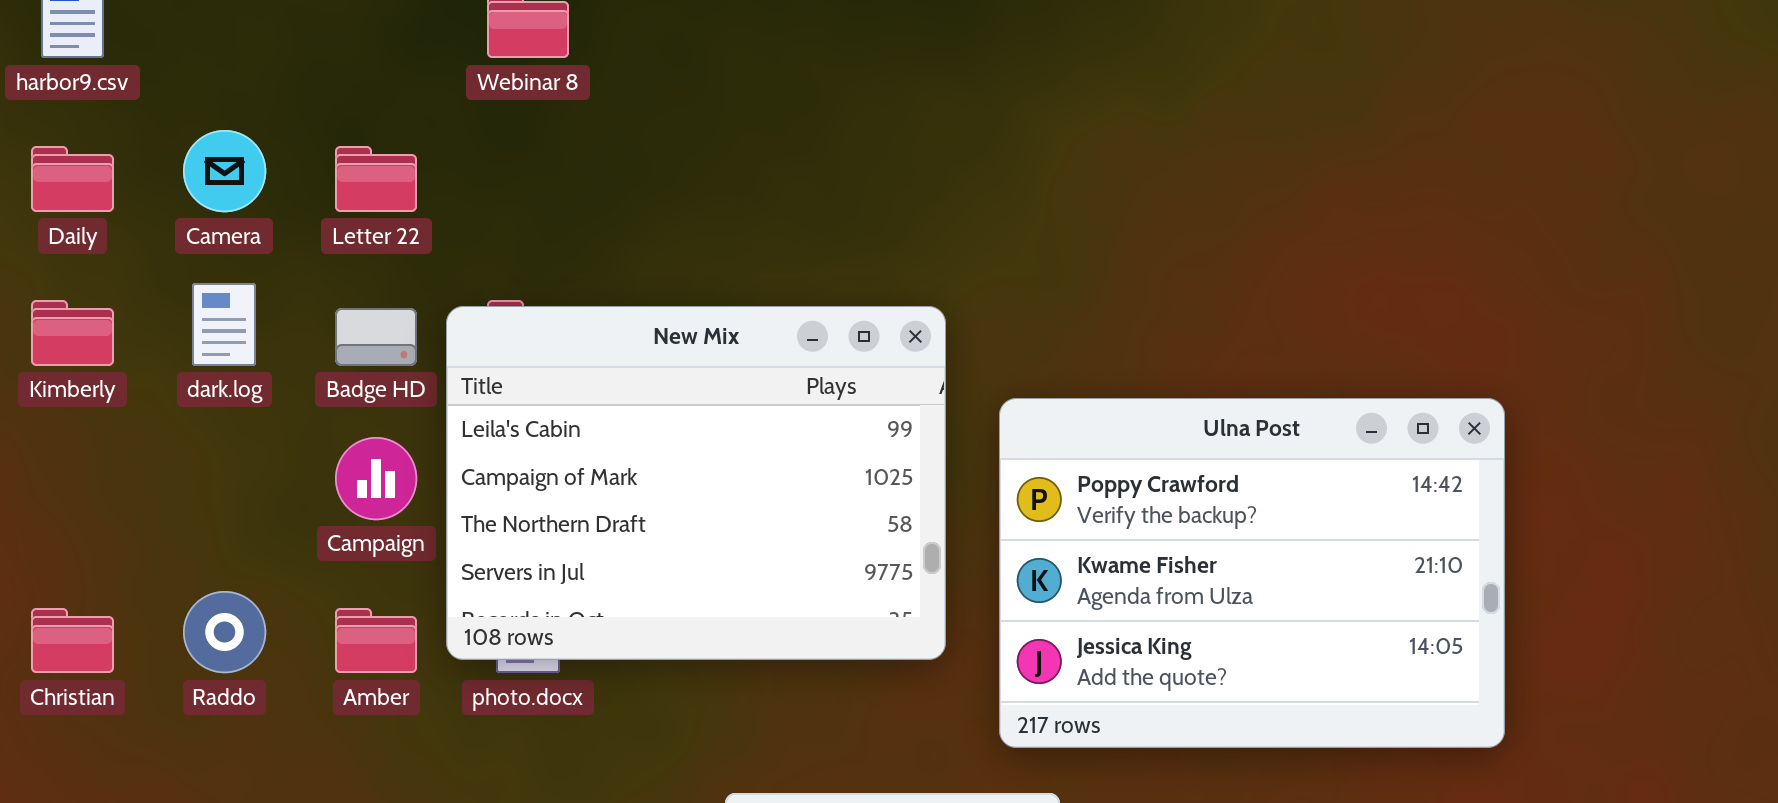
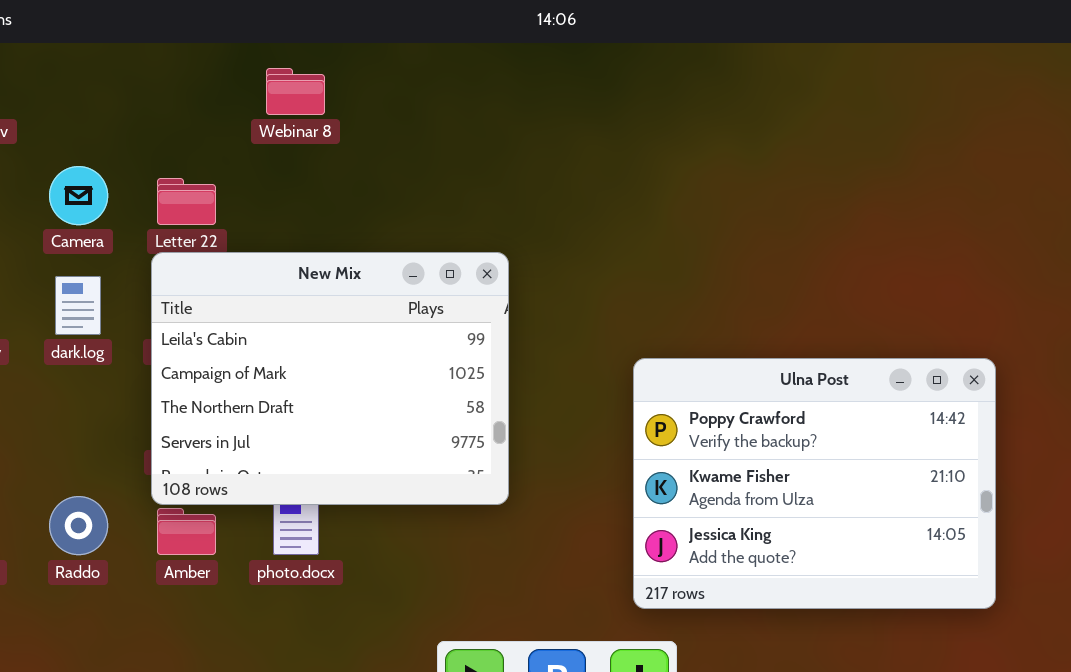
New Mix: [446,306,946,660] -> [151,252,509,505], moved

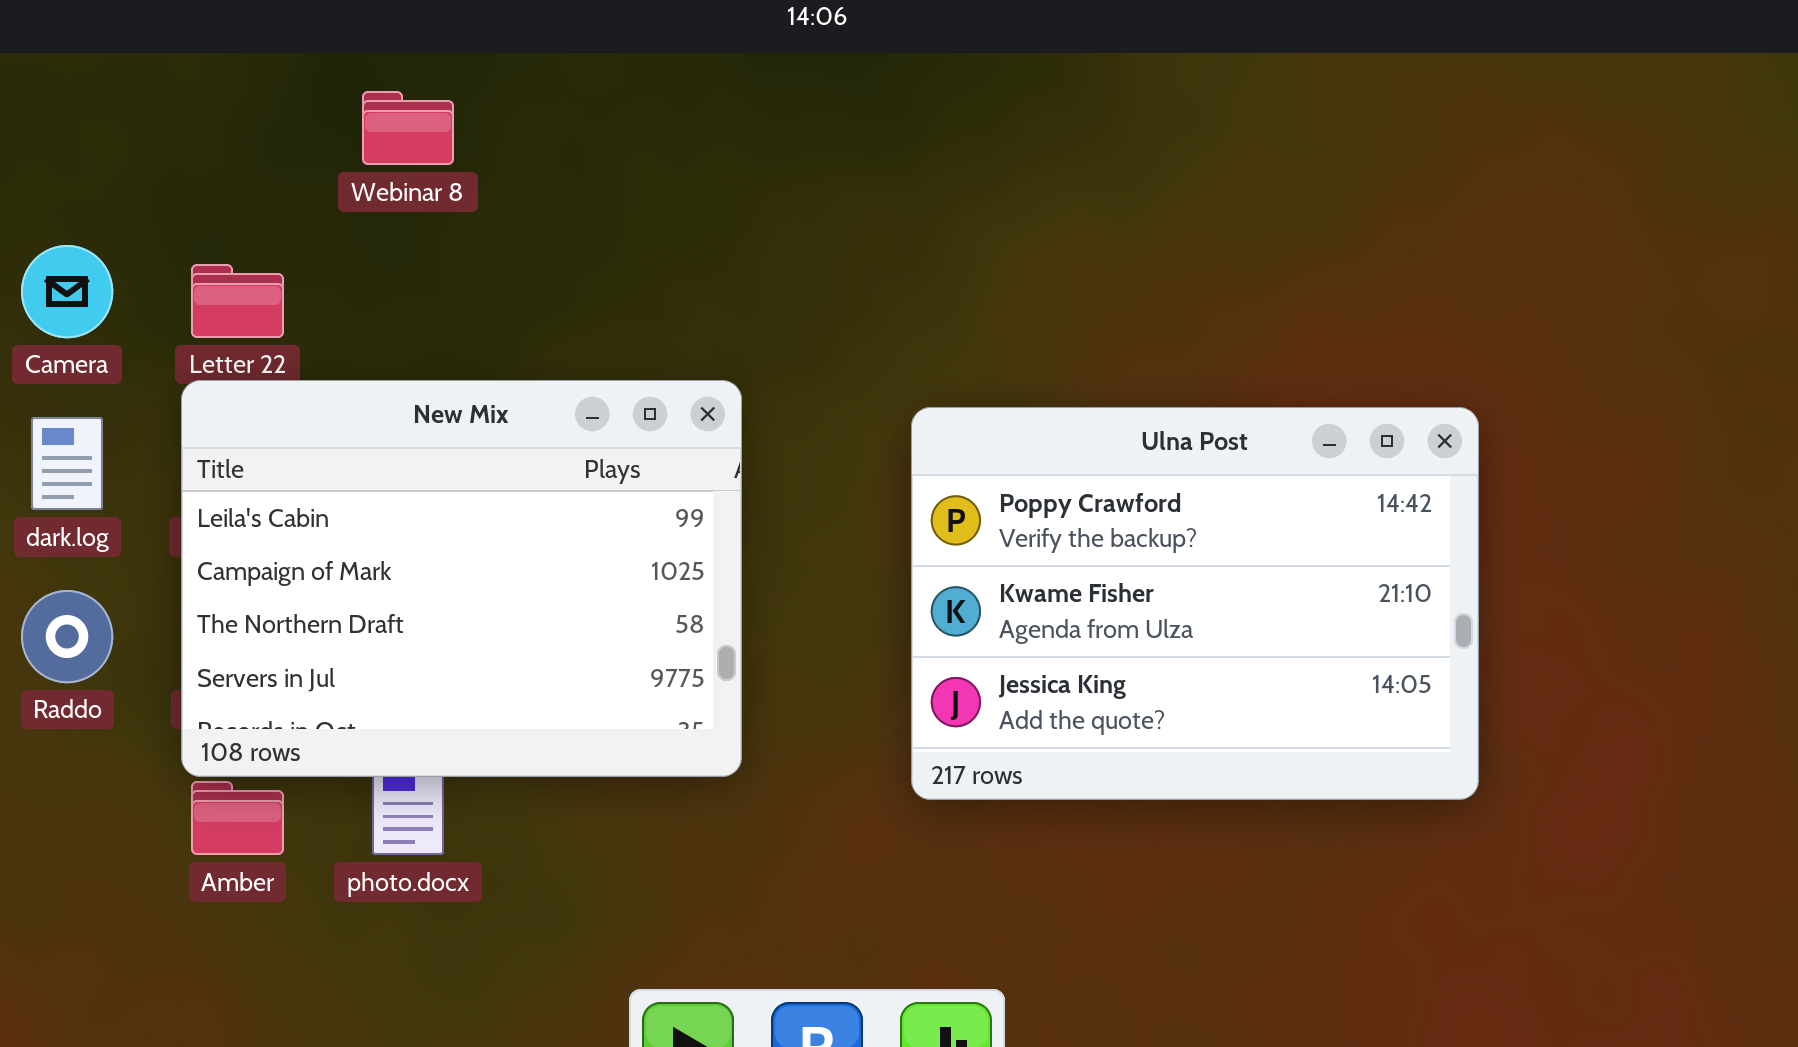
Ulna Post: [633,358,996,609] -> [911,407,1479,800], moved
Raddo: [49,496,108,555] -> [21,590,113,683], moved

